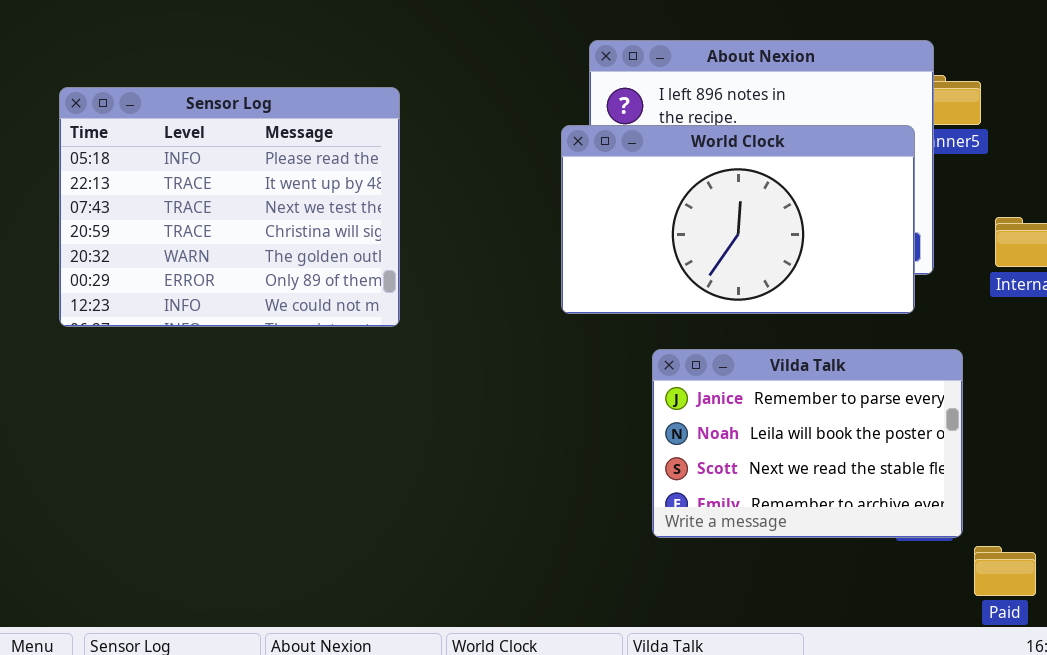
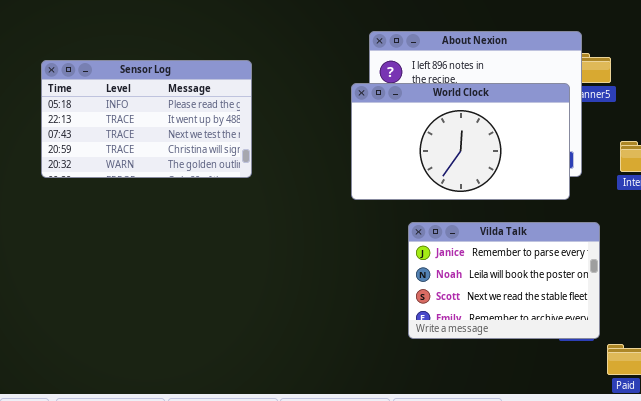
Sensor Log: [59,87,400,327] -> [41,60,252,178], resized

